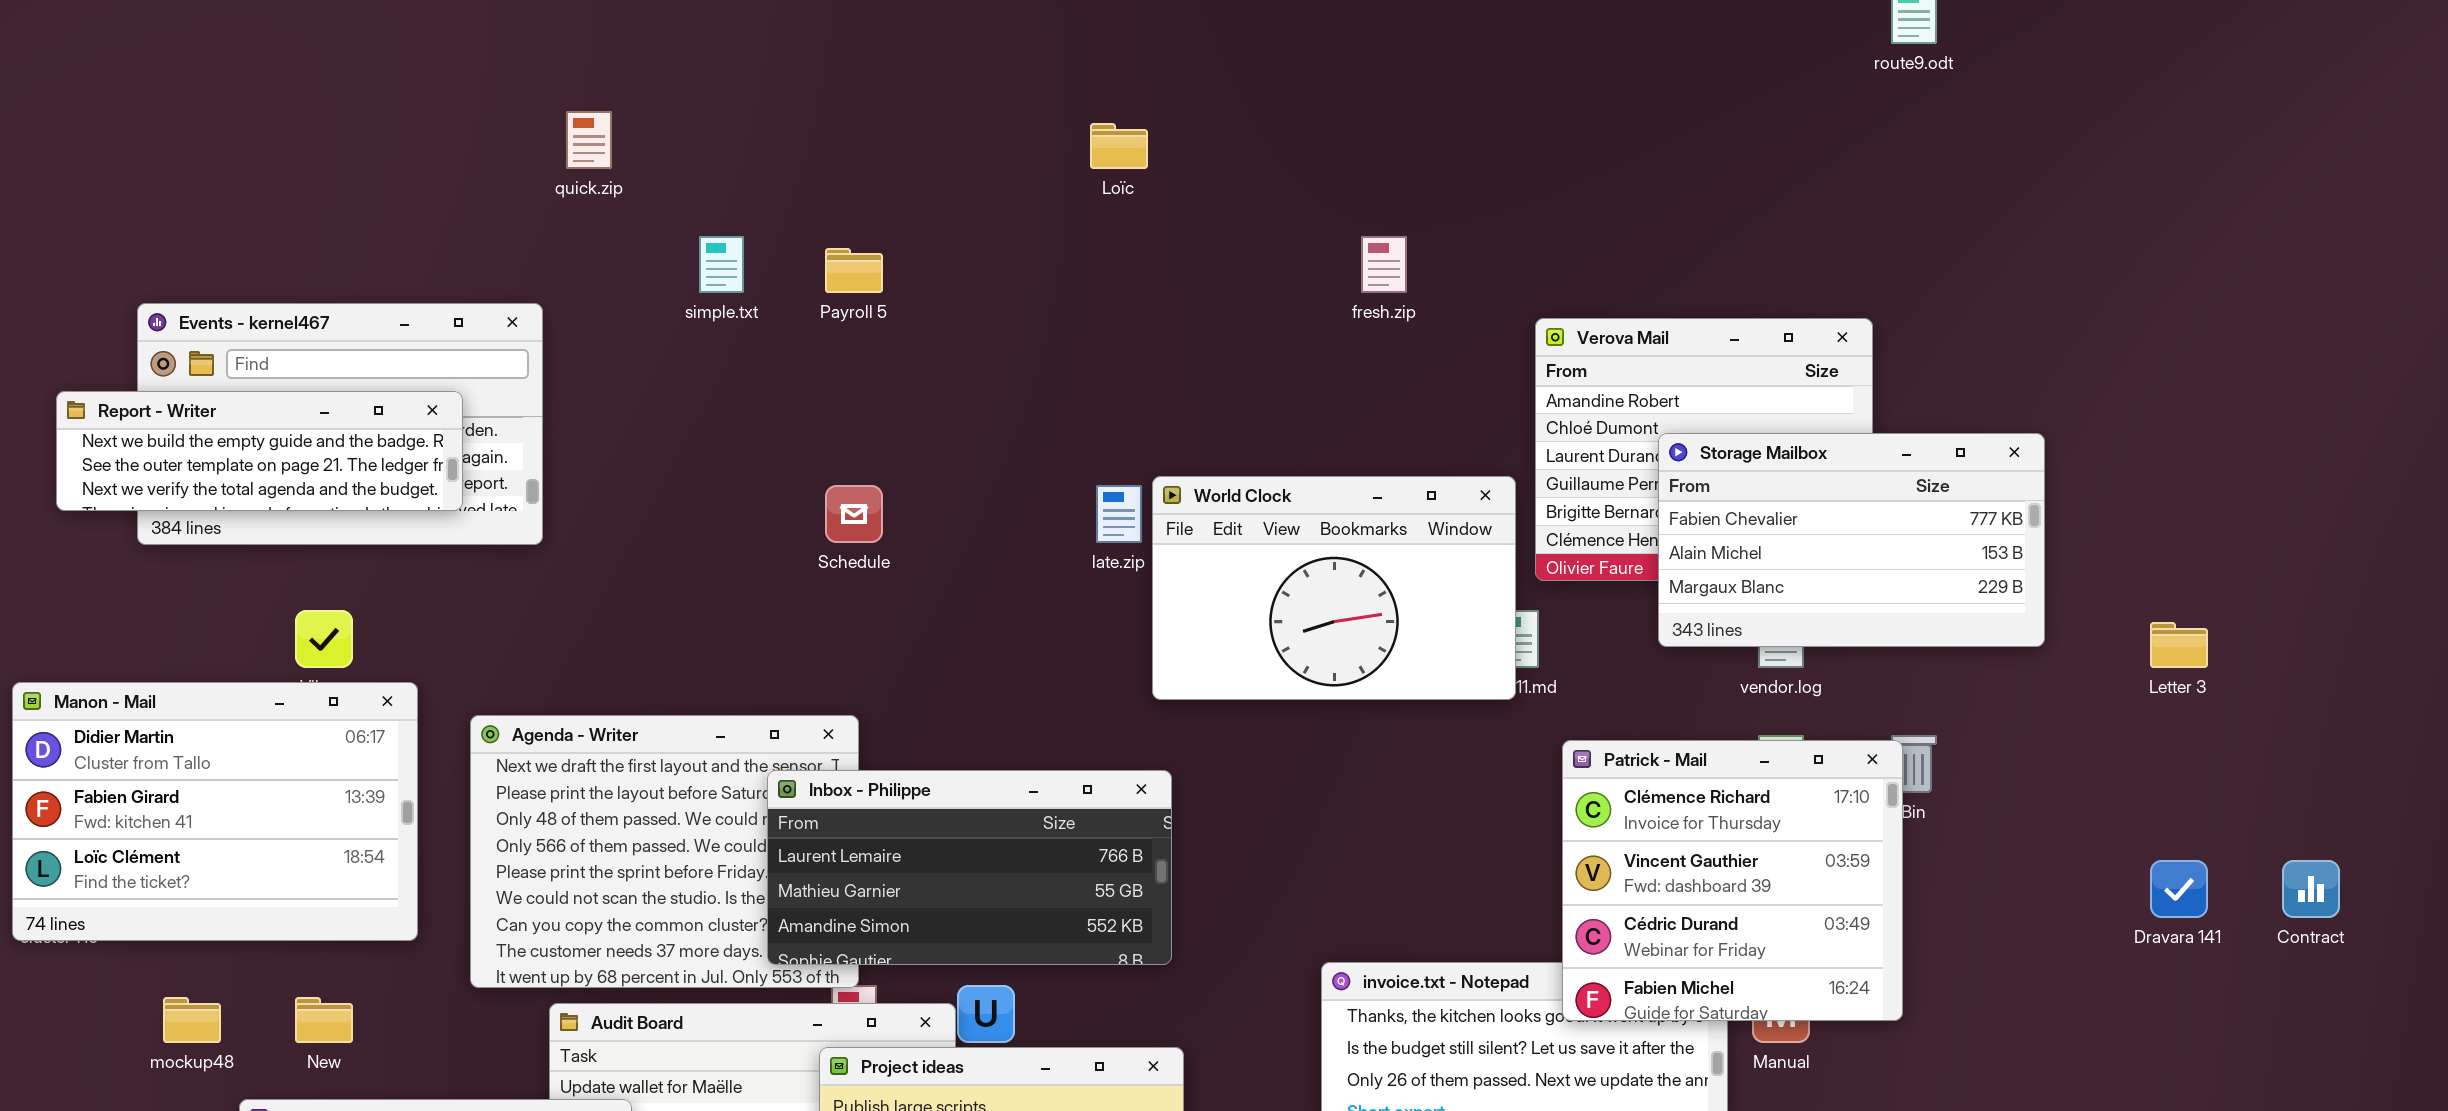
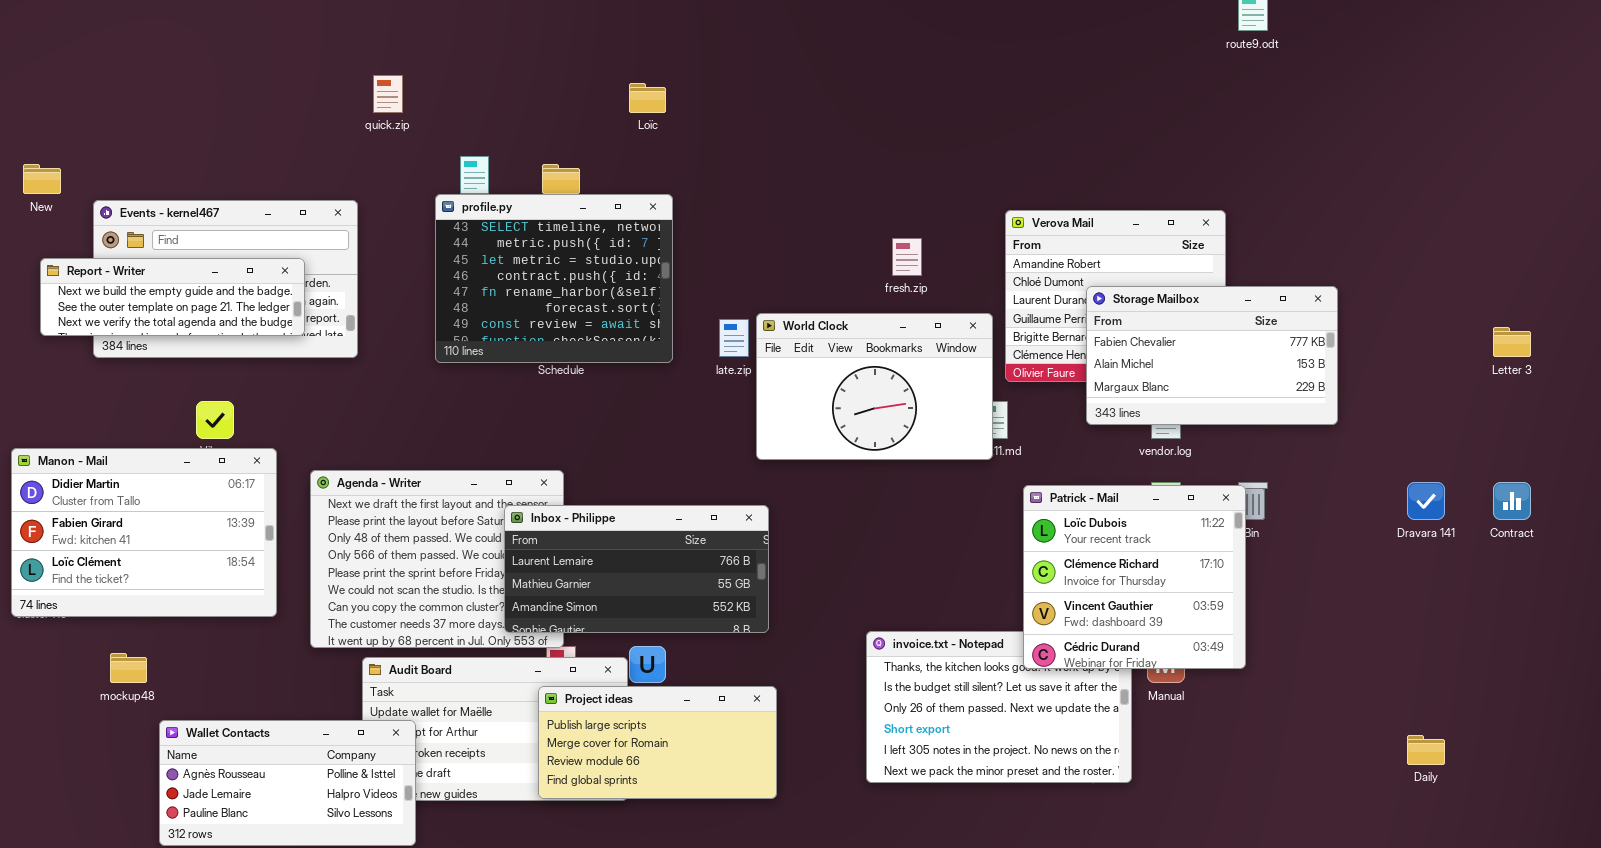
Loïc: [1090,123,1148,169] -> [629,83,666,113], moved
fresh.zip: [1361,236,1407,293] -> [892,238,922,276], moved
profile.py: none -> [435,194,673,363], opened
Letter 3: [2150,622,2208,668] -> [1493,327,1531,357], moved
Patrick - Mail: [1562,740,1903,1021] -> [1023,485,1246,669], scrolled up 1 row
Dravara 141: [2150,860,2208,918] -> [1407,482,1445,520], moved
Contract: [2282,860,2340,918] -> [1493,482,1531,520], moved
New: [295,997,353,1043] -> [23,164,61,194], moved

